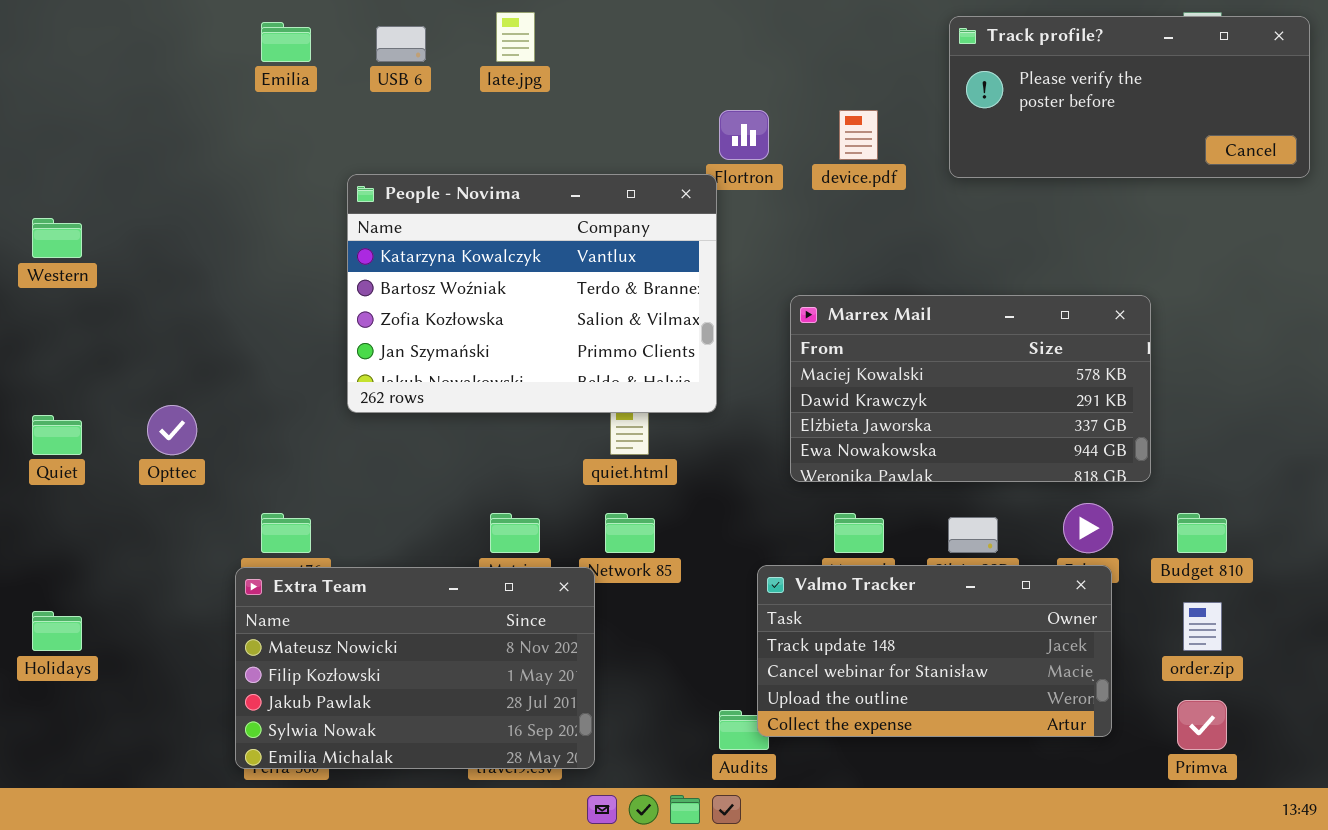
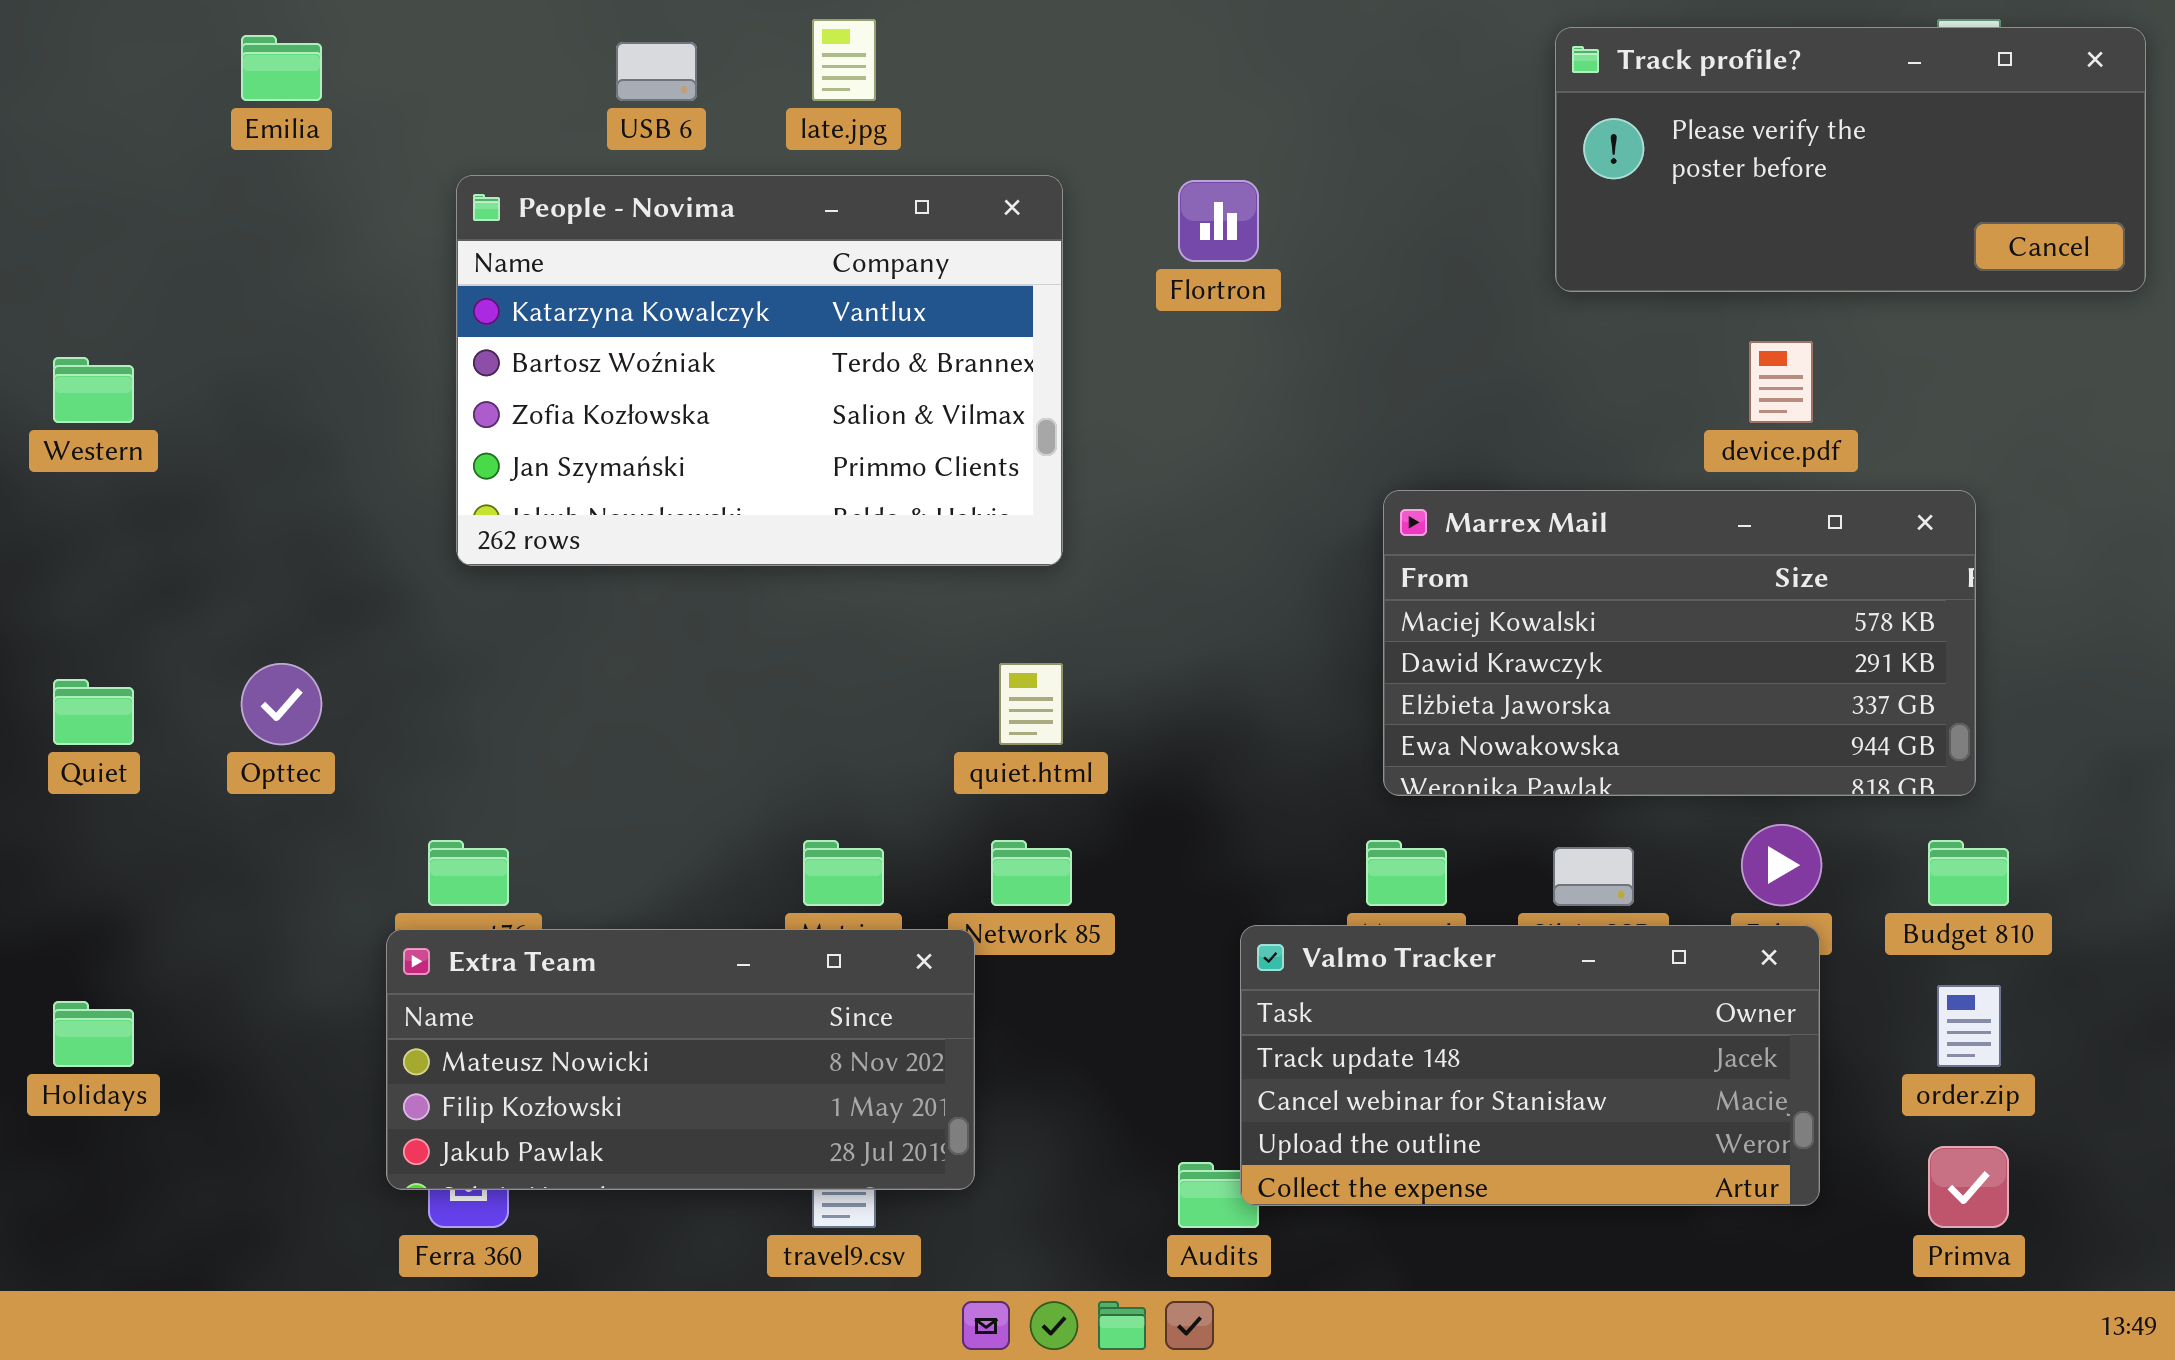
Emilia: [261,22,311,62] -> [241,35,322,101], moved
device.pdf: [839,110,878,160] -> [1749,341,1813,423], moved
People - Novima: [347,174,717,413] -> [456,175,1063,566], moved
Marrex Mail: [790,295,1151,482] -> [1383,490,1976,796], moved
Extra Team: [235,567,595,769] -> [386,929,975,1190], resized

